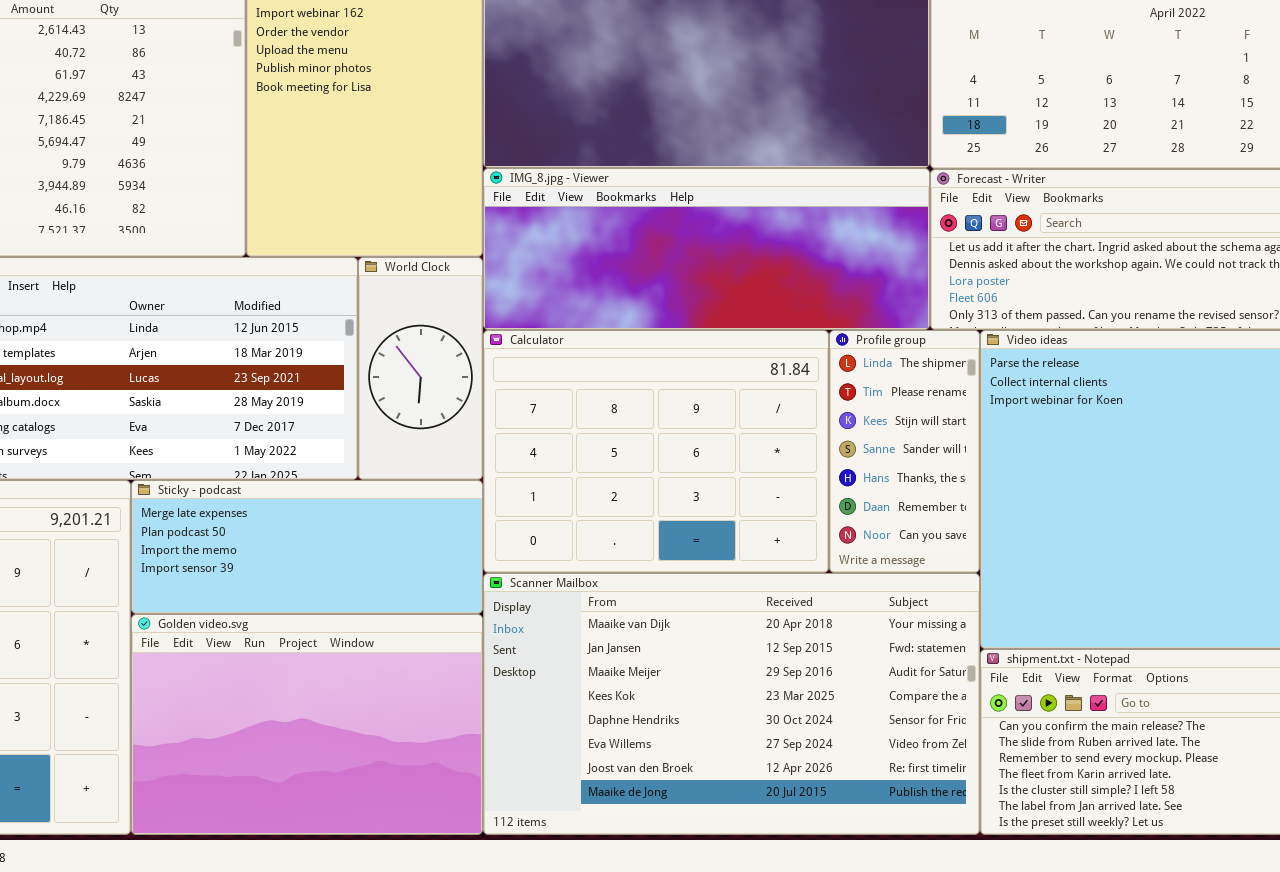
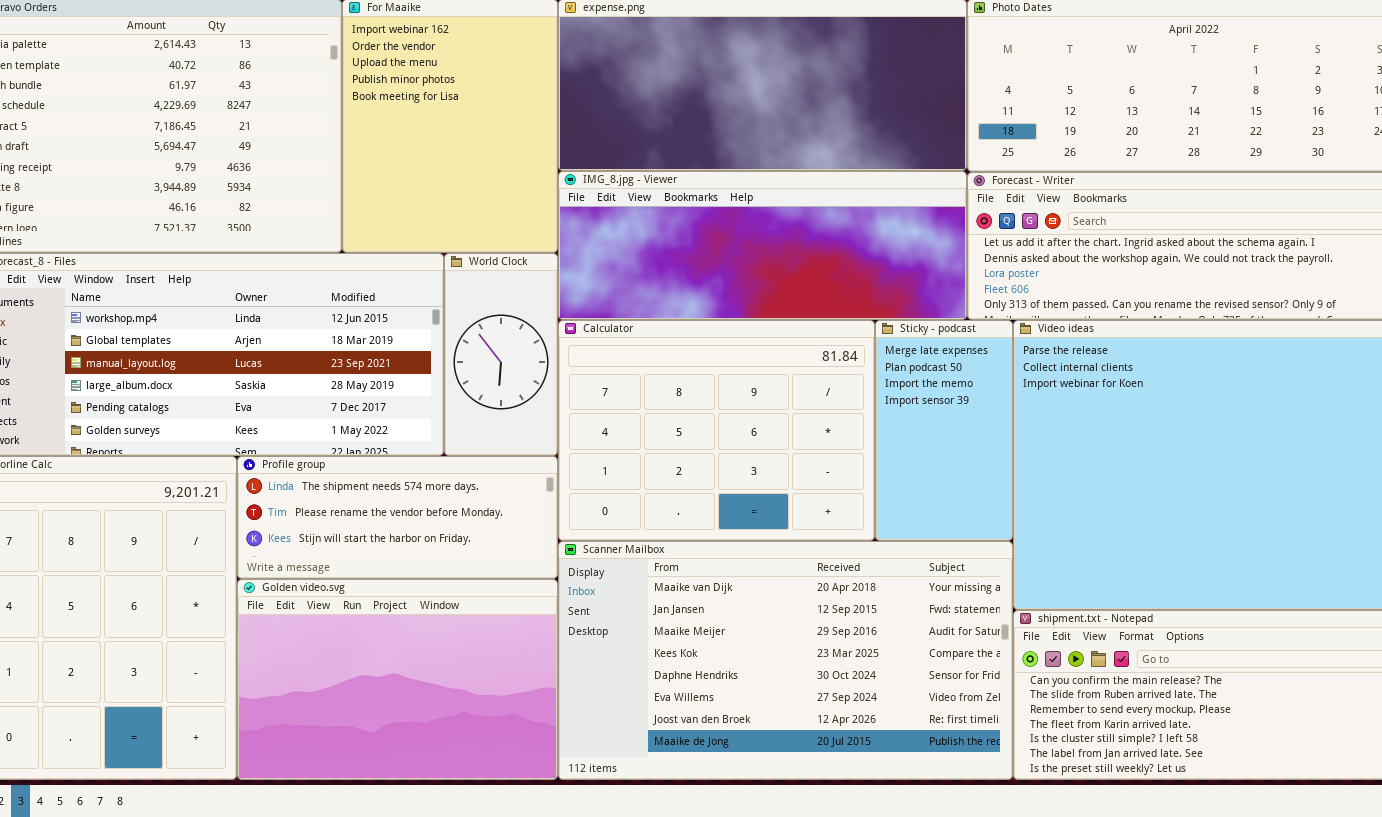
Profile group: [829,330,980,573] -> [237,456,558,579], moved, resized
Sticky - podcast: [131,480,483,614] -> [875,320,1013,541], moved, resized

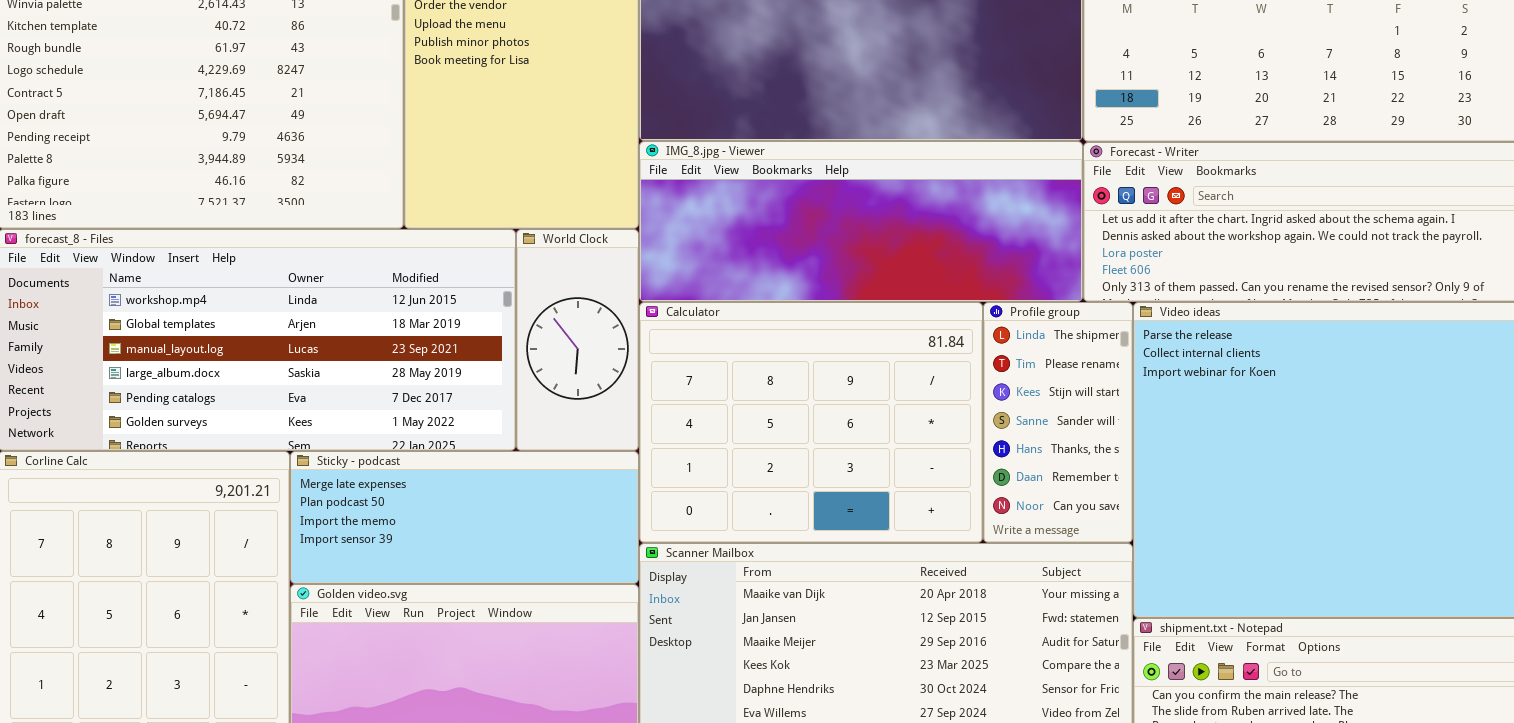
Sticky - podcast: [875,320,1013,541] -> [290,451,639,584], moved, resized
Profile group: [237,456,558,579] -> [983,302,1133,543], moved, resized

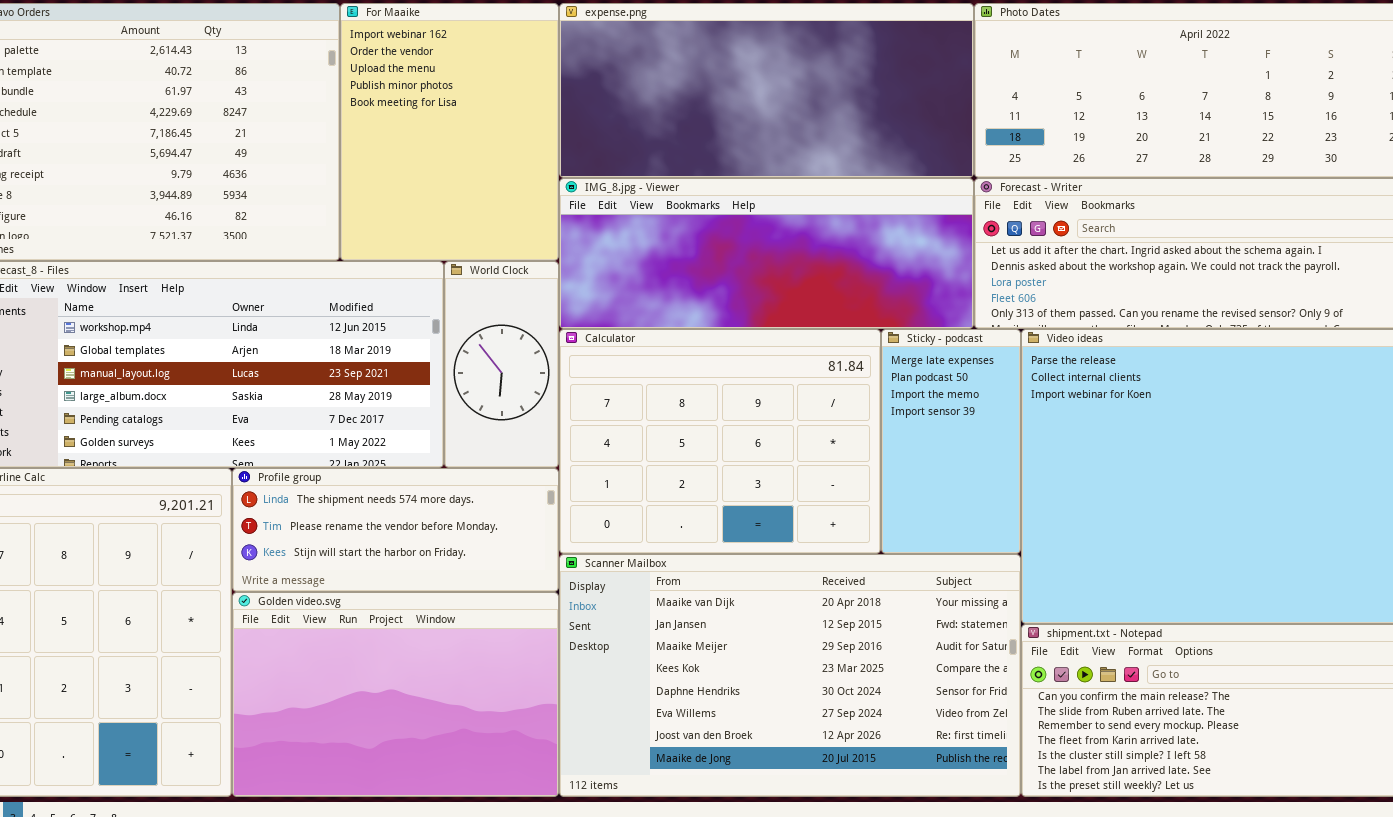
Profile group: [983,302,1133,543] -> [232,468,559,592], moved, resized
Sticky - podcast: [290,451,639,584] -> [881,329,1021,554], moved, resized

